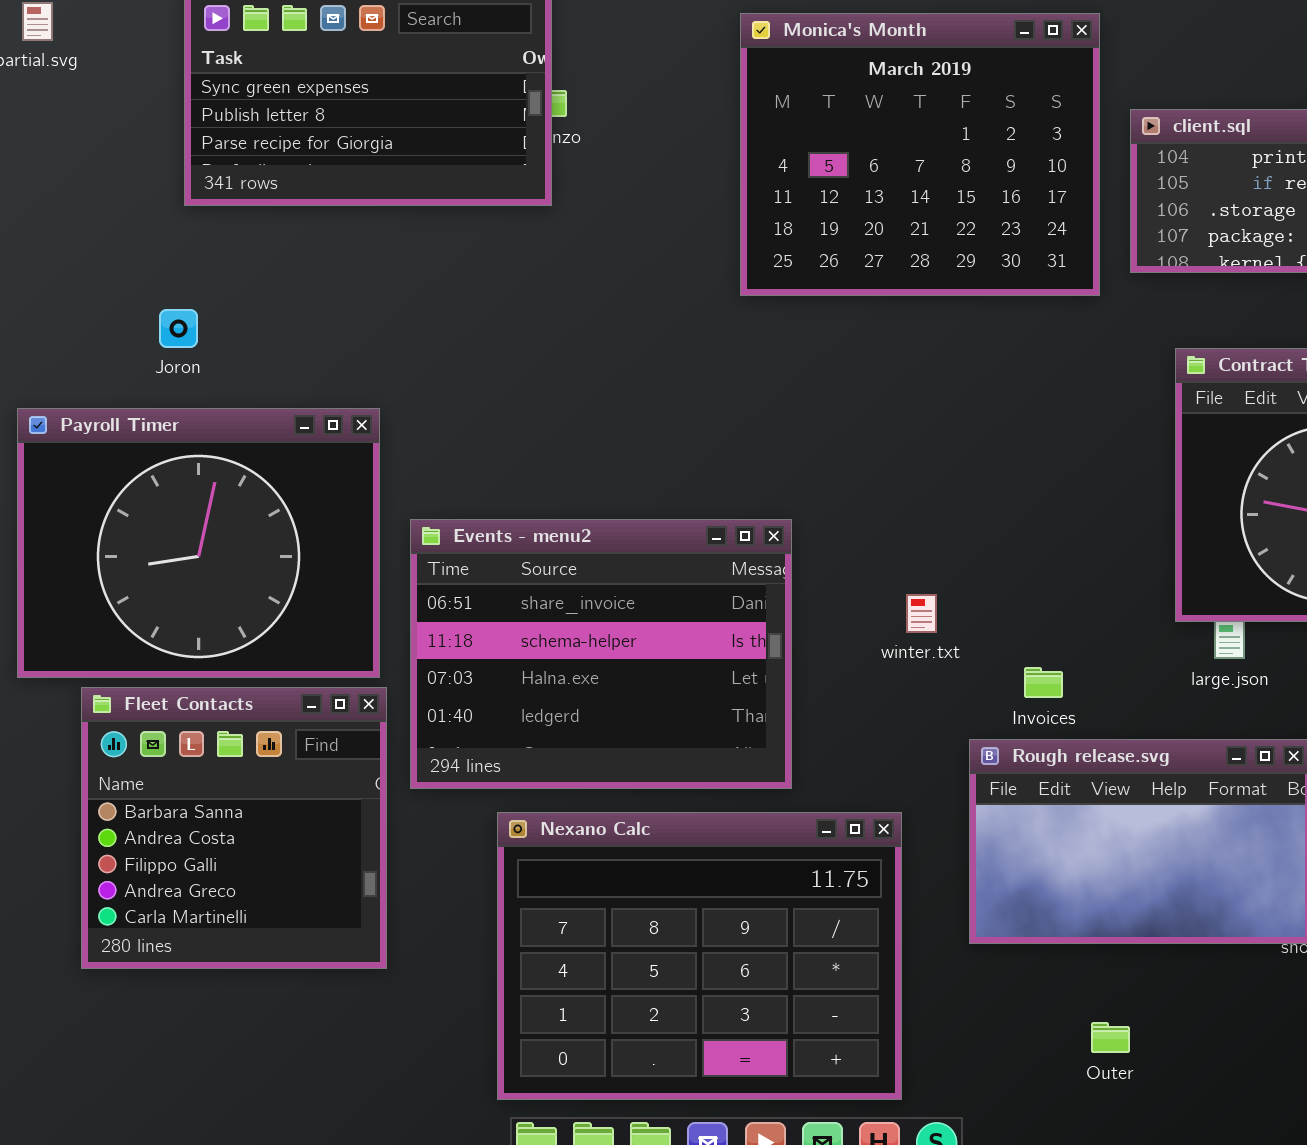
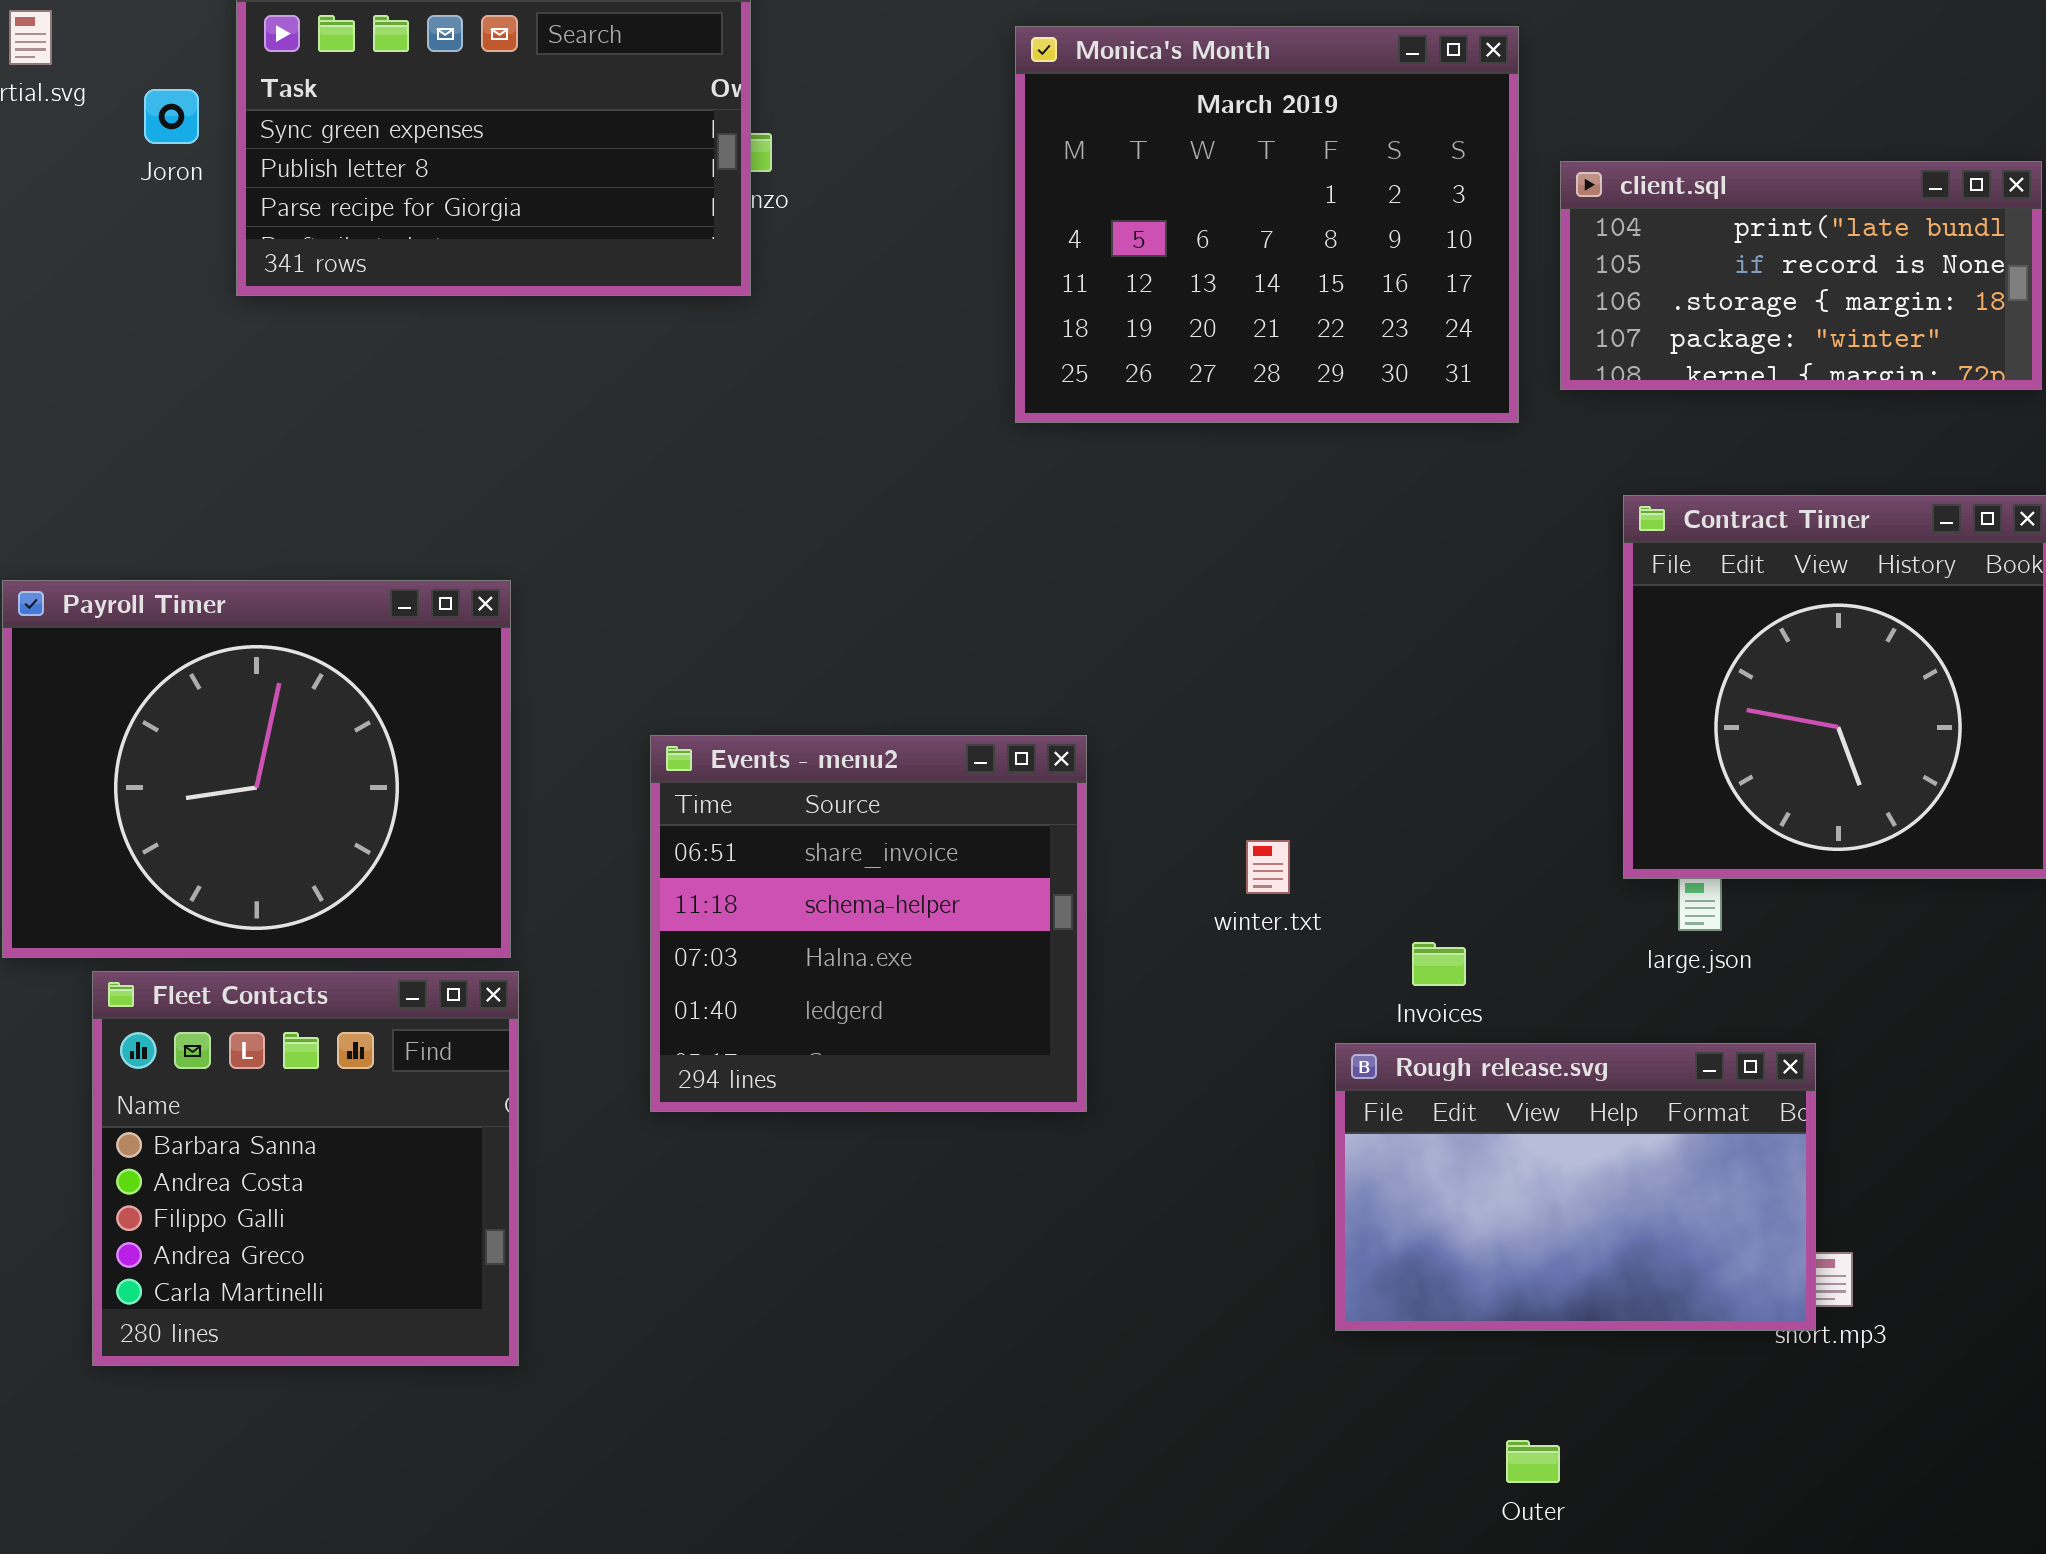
Joron: [159,309,198,348] -> [144,89,199,144], moved
Events - menu2: [410,519,792,789] -> [650,735,1087,1112], resized
Nexano Calc: [497,812,902,1100] -> none, closed

